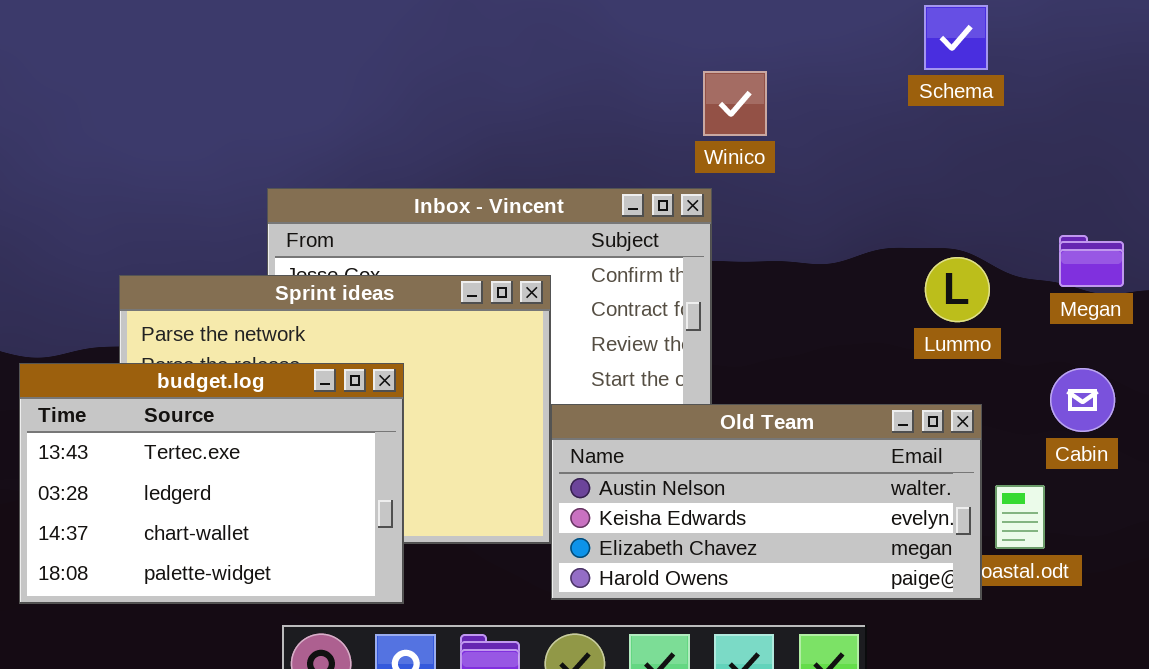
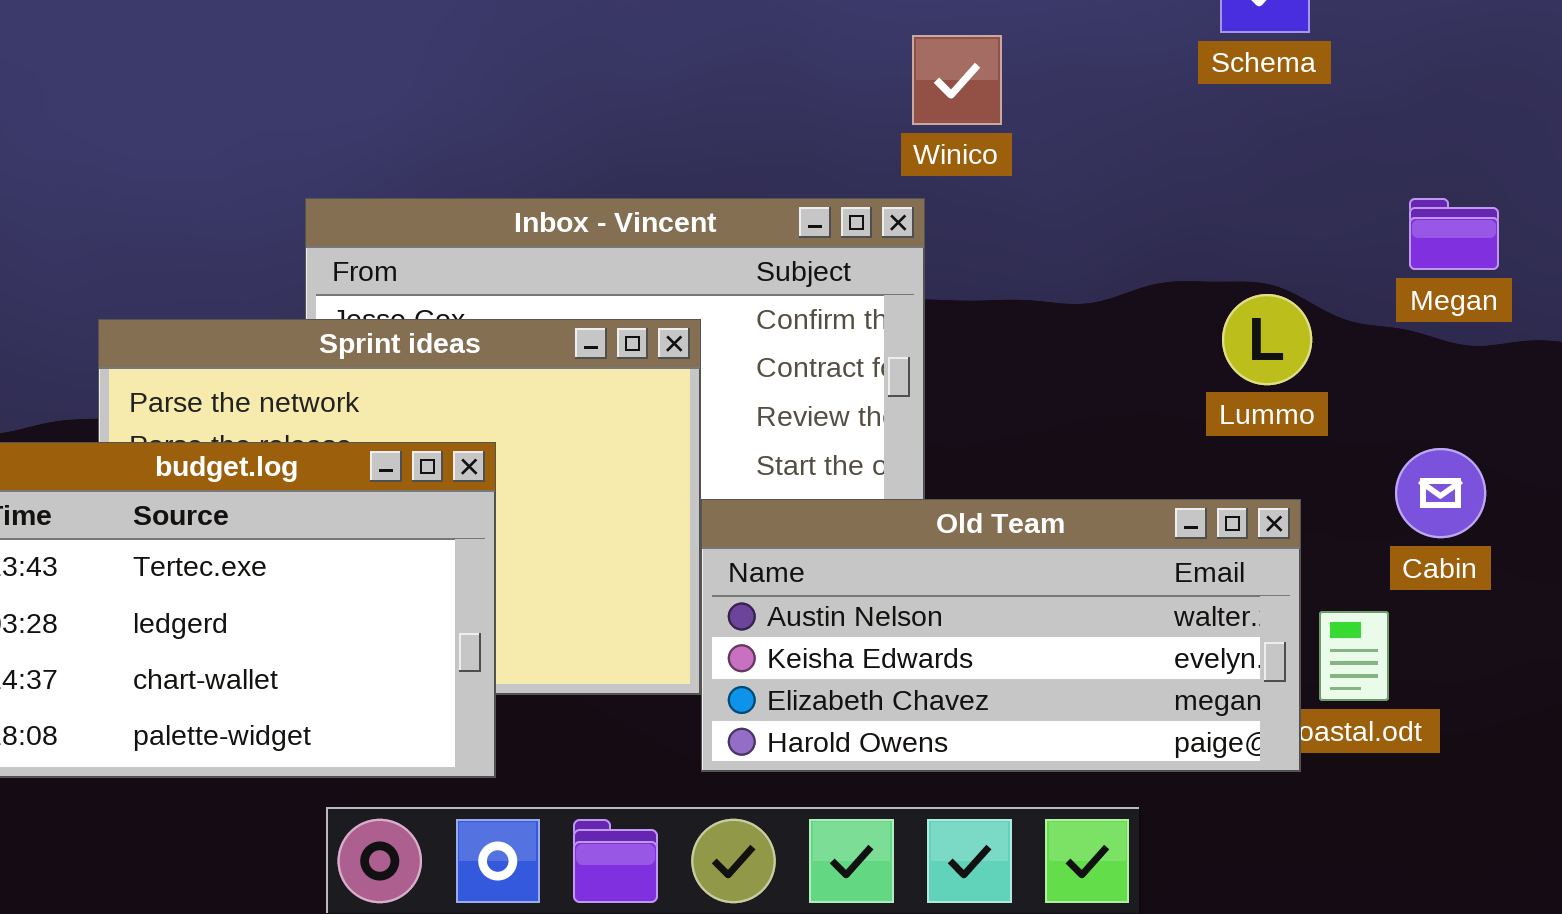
Megan: [1059,235,1124,287] -> [1409,198,1499,270], moved

